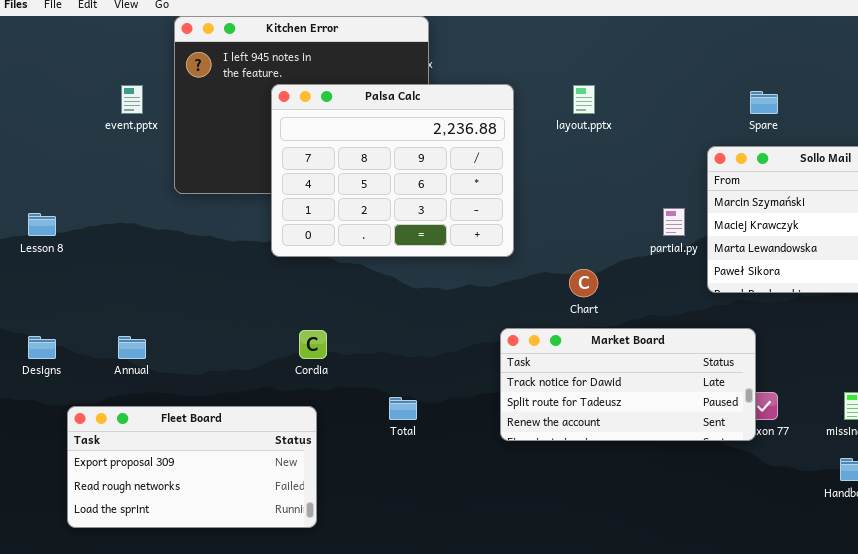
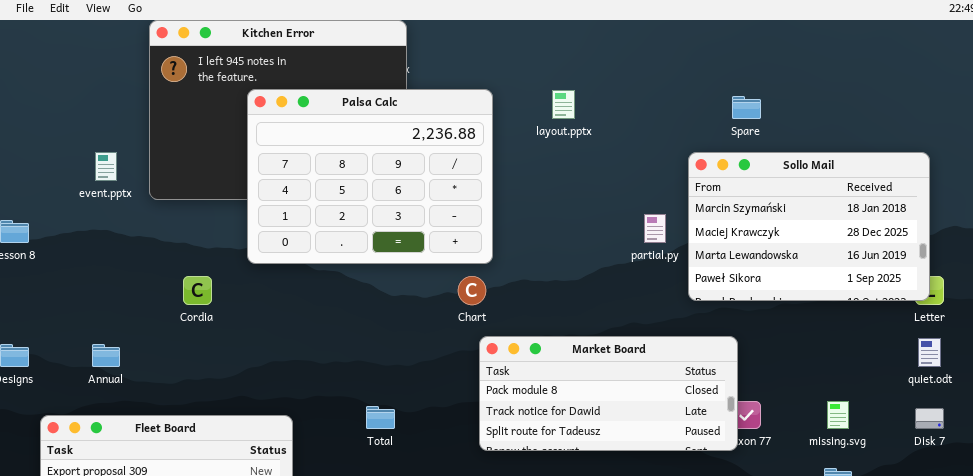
event.pptx: [121,85,143,114] -> [95,152,117,181], moved
Chart: [569,269,598,297] -> [458,276,486,305], moved
Market Board: [500,328,756,441] -> [479,336,738,451], scrolled up 1 row
Cordia: [299,330,327,359] -> [183,276,212,305], moved

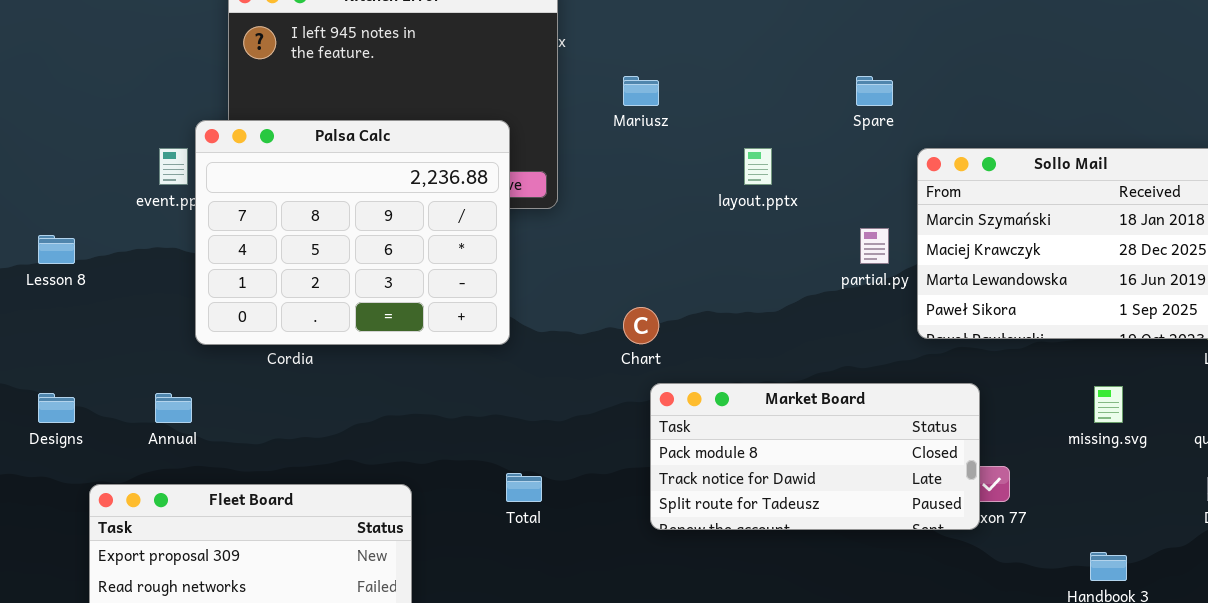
Palsa Calc: [247,89,493,264] -> [195,120,510,345], moved
layout.pptx: [552,90,575,119] -> [744,148,772,185], moved
Spare: [732,96,761,119] -> [856,76,893,106], moved
missing.svg: [827,401,849,429] -> [1094,386,1123,423], moved

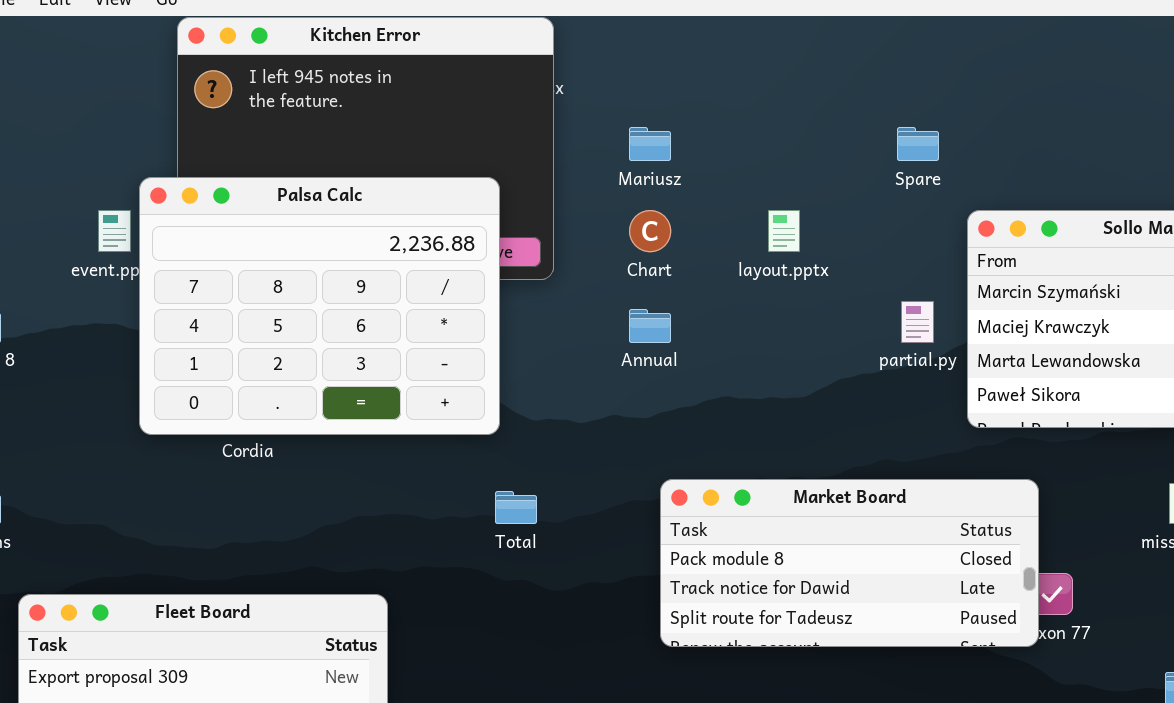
Chart: [623,307,659,344] -> [629,210,671,252], moved
Annual: [155,393,192,423] -> [629,309,671,343], moved
Total: [506,473,542,502] -> [495,491,537,524], moved

